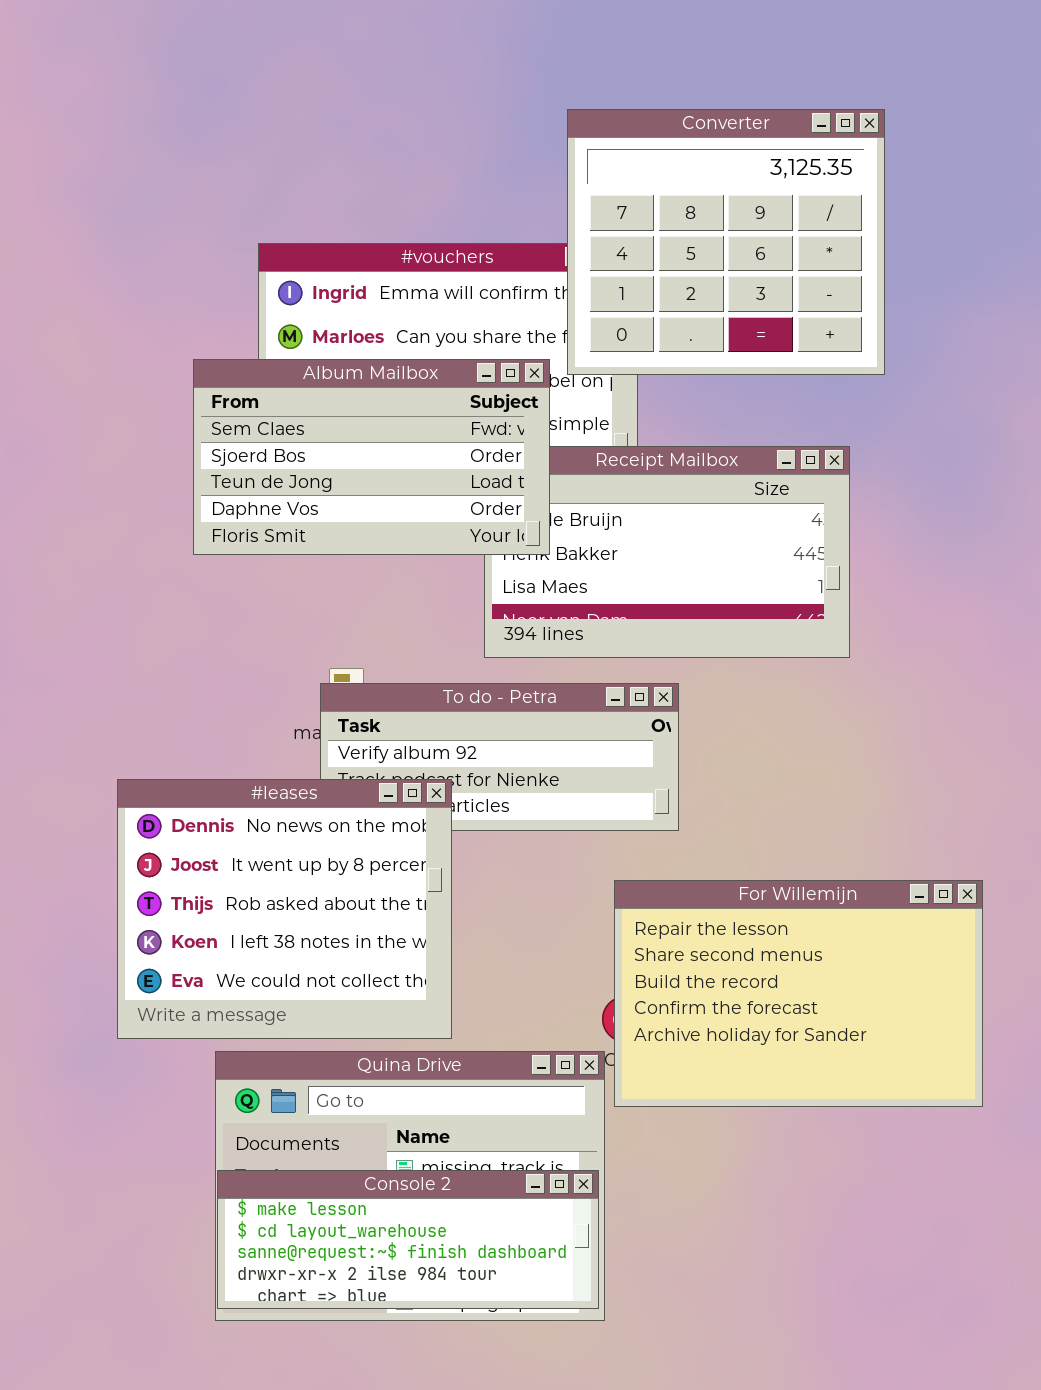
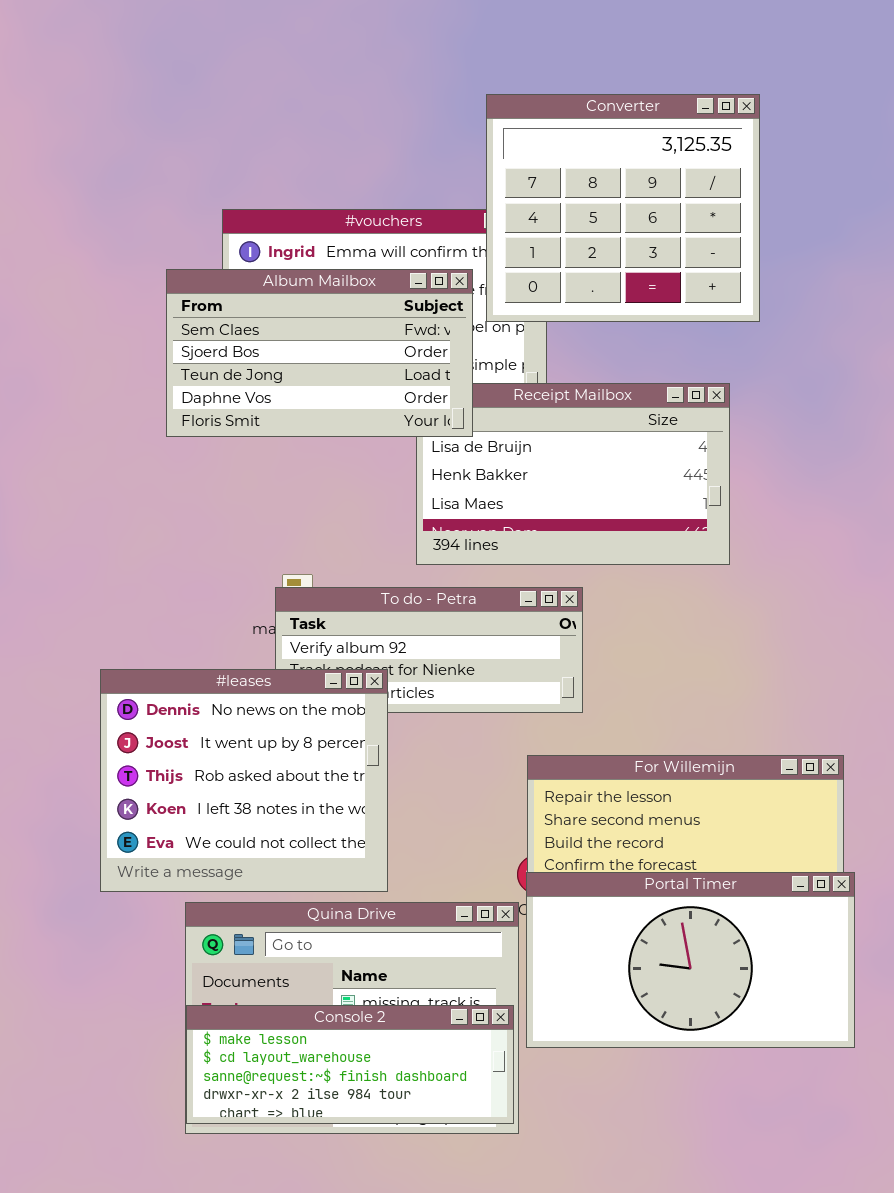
Album Mailbox: [193,359,550,555] -> [166,269,473,437], moved
Portal Timer: none -> [526,872,855,1048], opened

